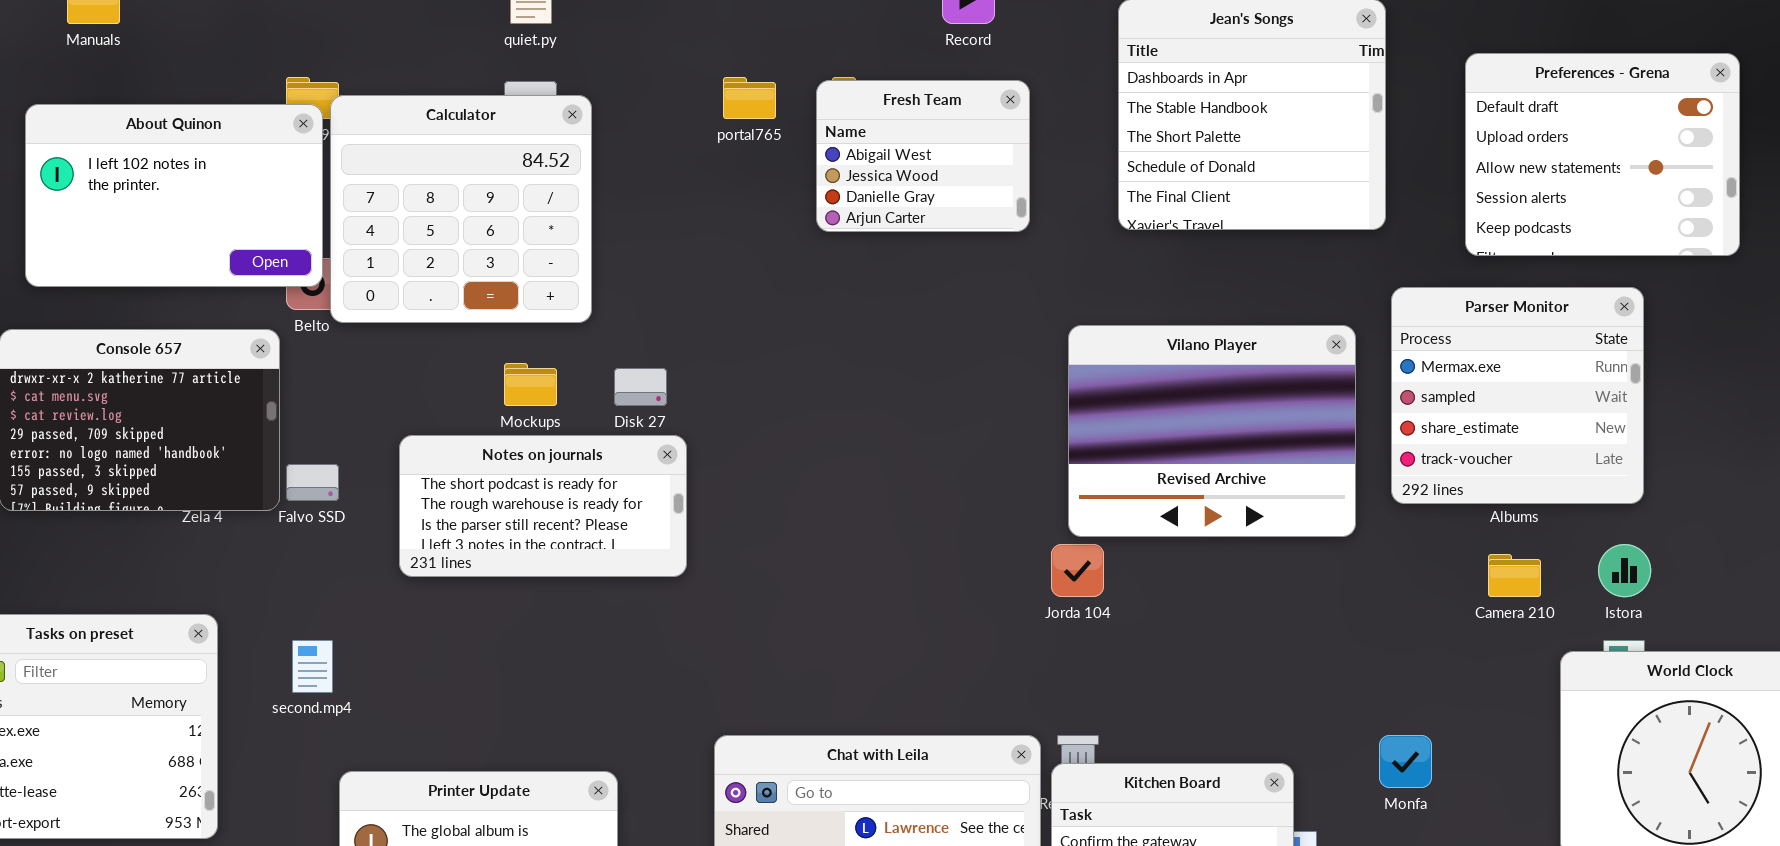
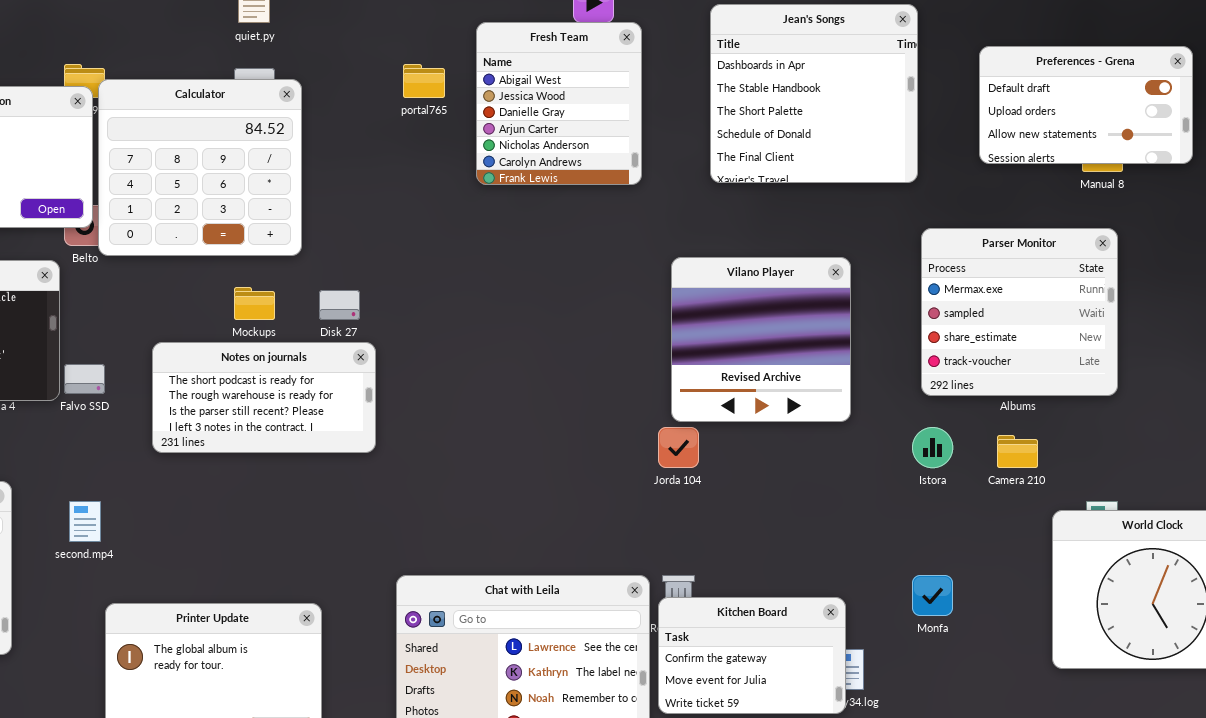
Preferences - Grena: [1465,53,1740,256] -> [979,46,1193,164], resized
Fresh Team: [816,80,1030,232] -> [476,22,642,185], resized
Vilano Player: [1068,325,1356,537] -> [671,257,851,422], resized
Istora: [1598,544,1651,597] -> [912,427,953,468], moved

